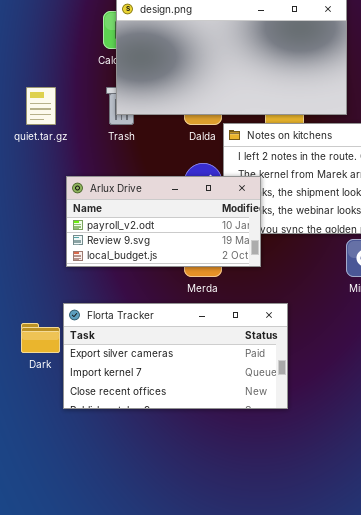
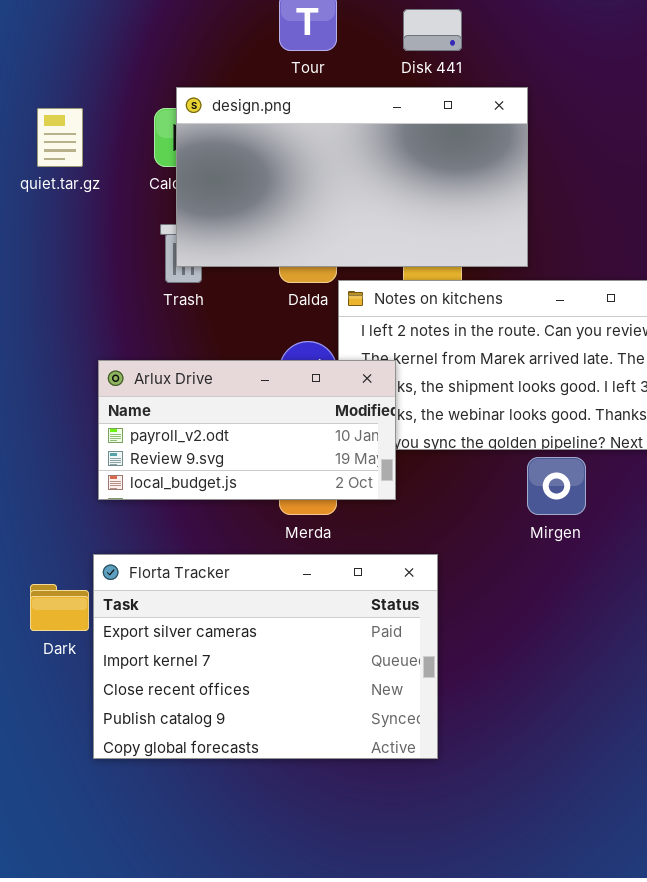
quiet.tar.gz: [26,87,56,125] -> [37,108,83,167], moved
Florta Tracker: [63,303,288,409] -> [93,554,438,759], resized

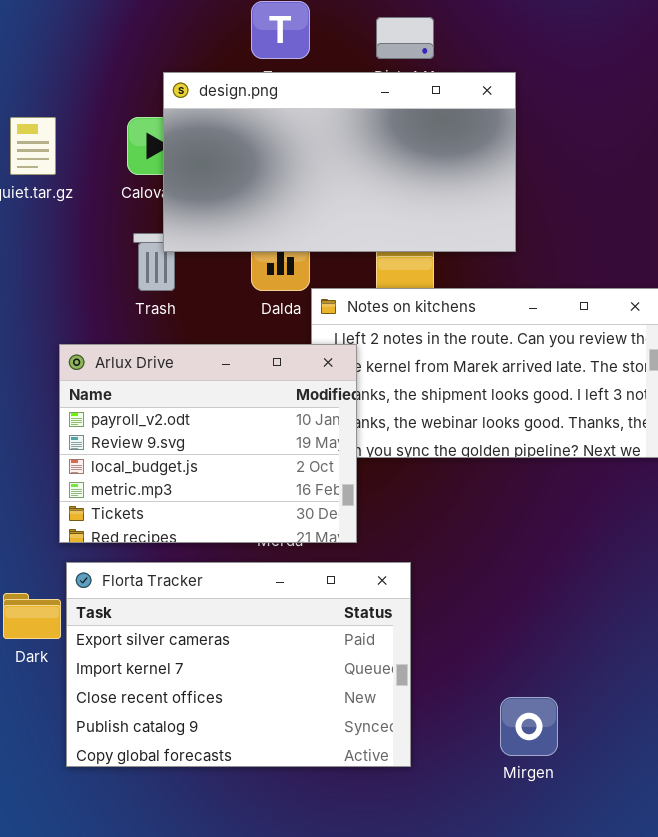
design.png: [176,87,528,267] -> [163,72,516,252], moved
Arlux Drive: [98,360,396,500] -> [59,344,357,543], moved, resized
Mirgen: [527,457,586,515] -> [500,697,558,756], moved

